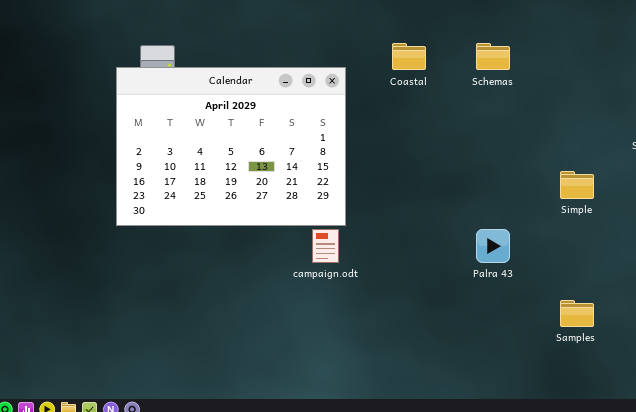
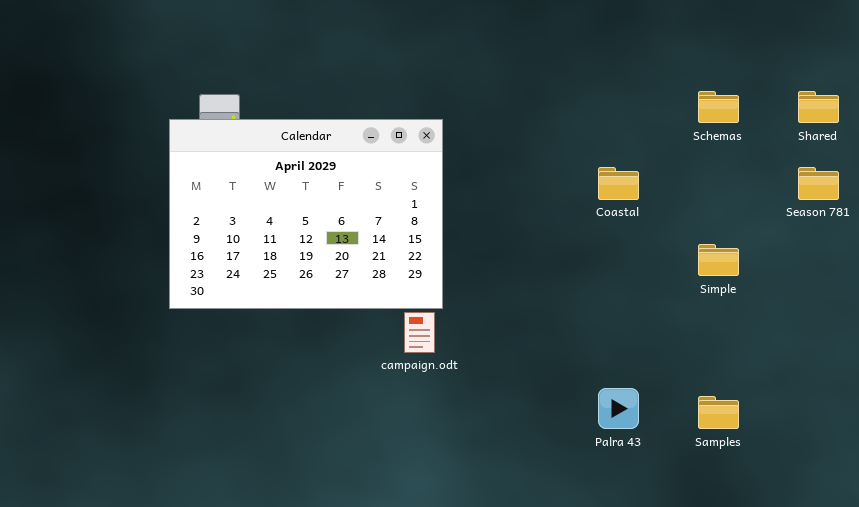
Coastal: [392,43,426,70] -> [598,167,639,200], moved
Schemas: [476,43,510,70] -> [698,91,739,123], moved
Palra 43: [476,229,510,263] -> [598,388,639,429], moved

